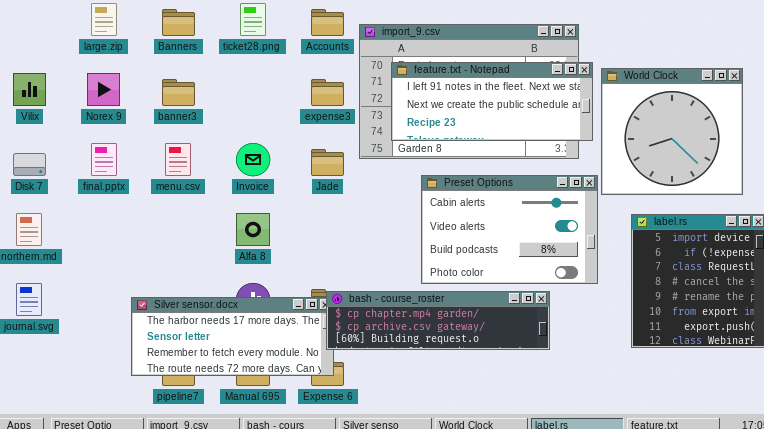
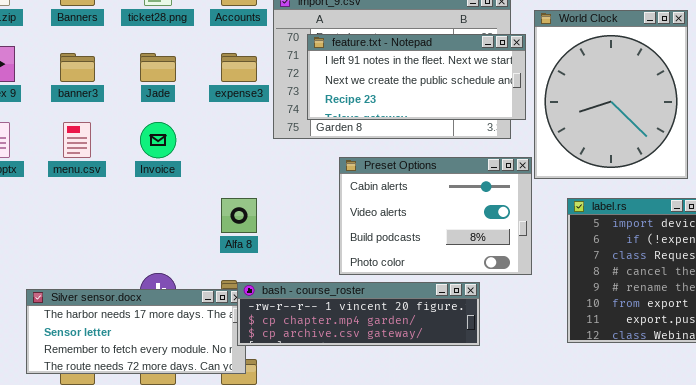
World Clock: [601,68,743,195] -> [534,10,688,179], resized
Jade: [311,149,344,176] -> [140,53,176,82], moved
Alfa 8: [236,213,270,246] -> [221,198,257,233], moved
bash - course_roster: [326,291,550,350] -> [237,282,480,346], scrolled up 1 row

